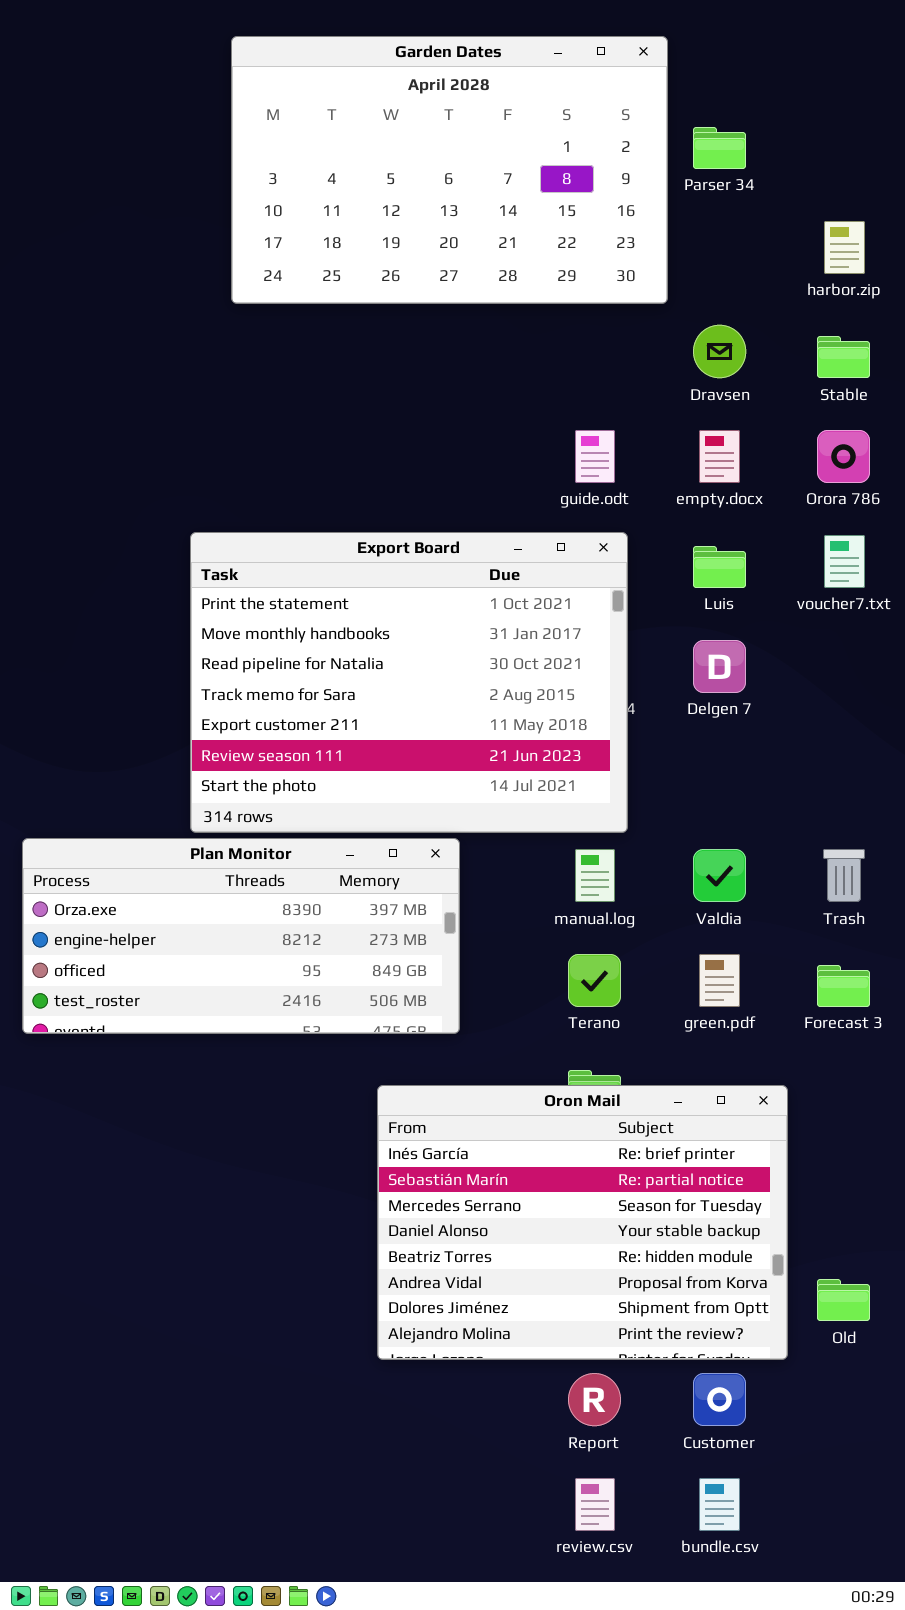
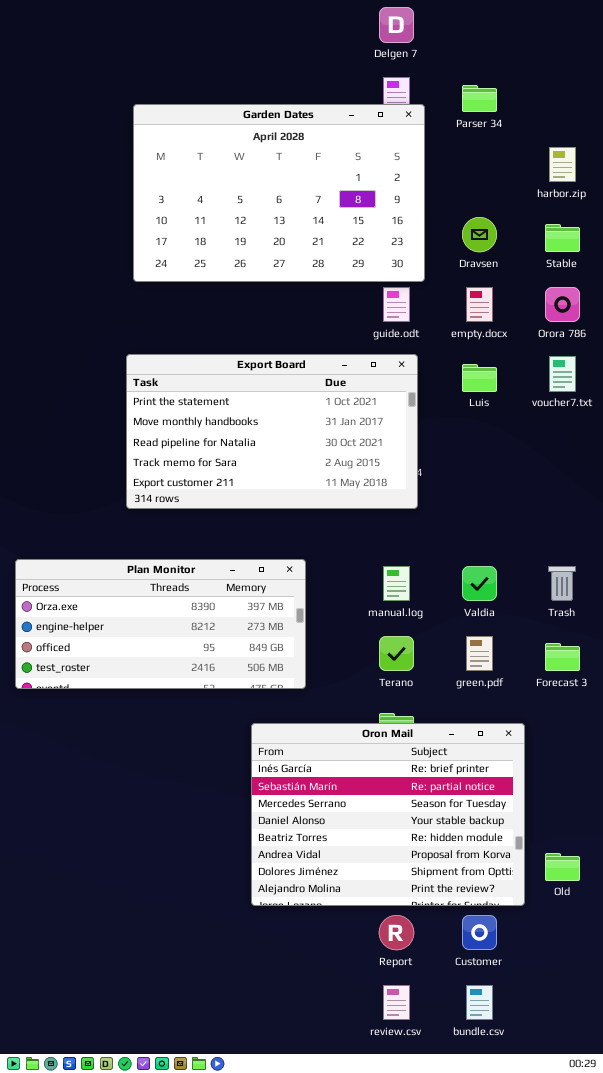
Garden Dates: [231,36,668,304] -> [133,104,425,282], moved
Export Board: [190,532,628,833] -> [126,354,418,509], resized
Delgen 7: [693,640,746,693] -> [379,7,414,43], moved

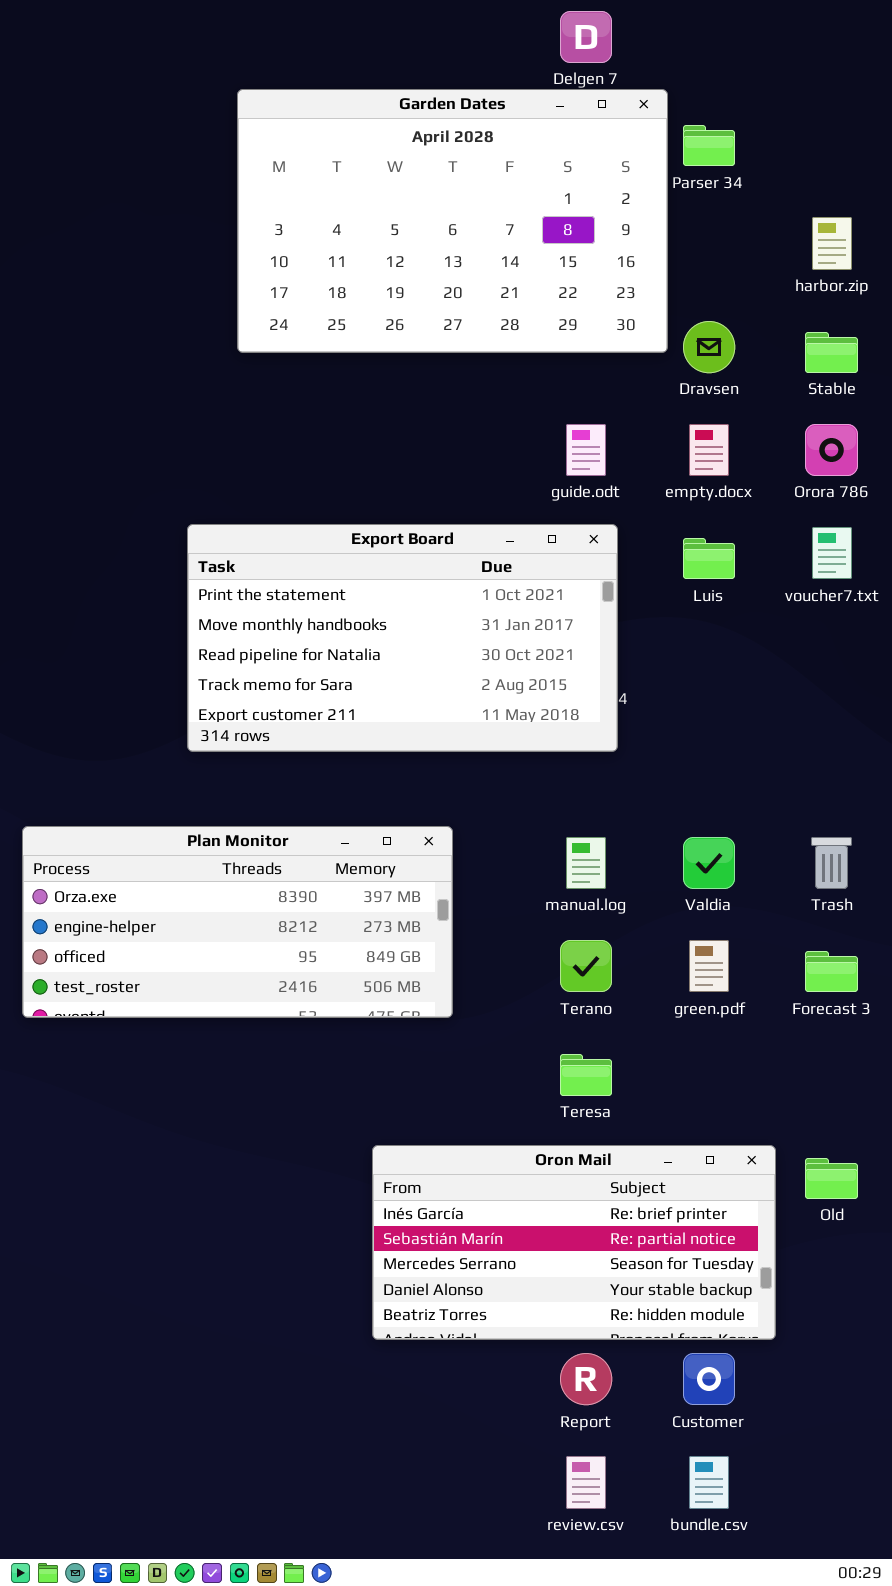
Garden Dates: [133,104,425,282] -> [237,89,668,353], moved
Oron Mail: [251,723,525,906] -> [372,1145,776,1340], resized
Old: [545,853,580,881] -> [805,1158,858,1199], moved

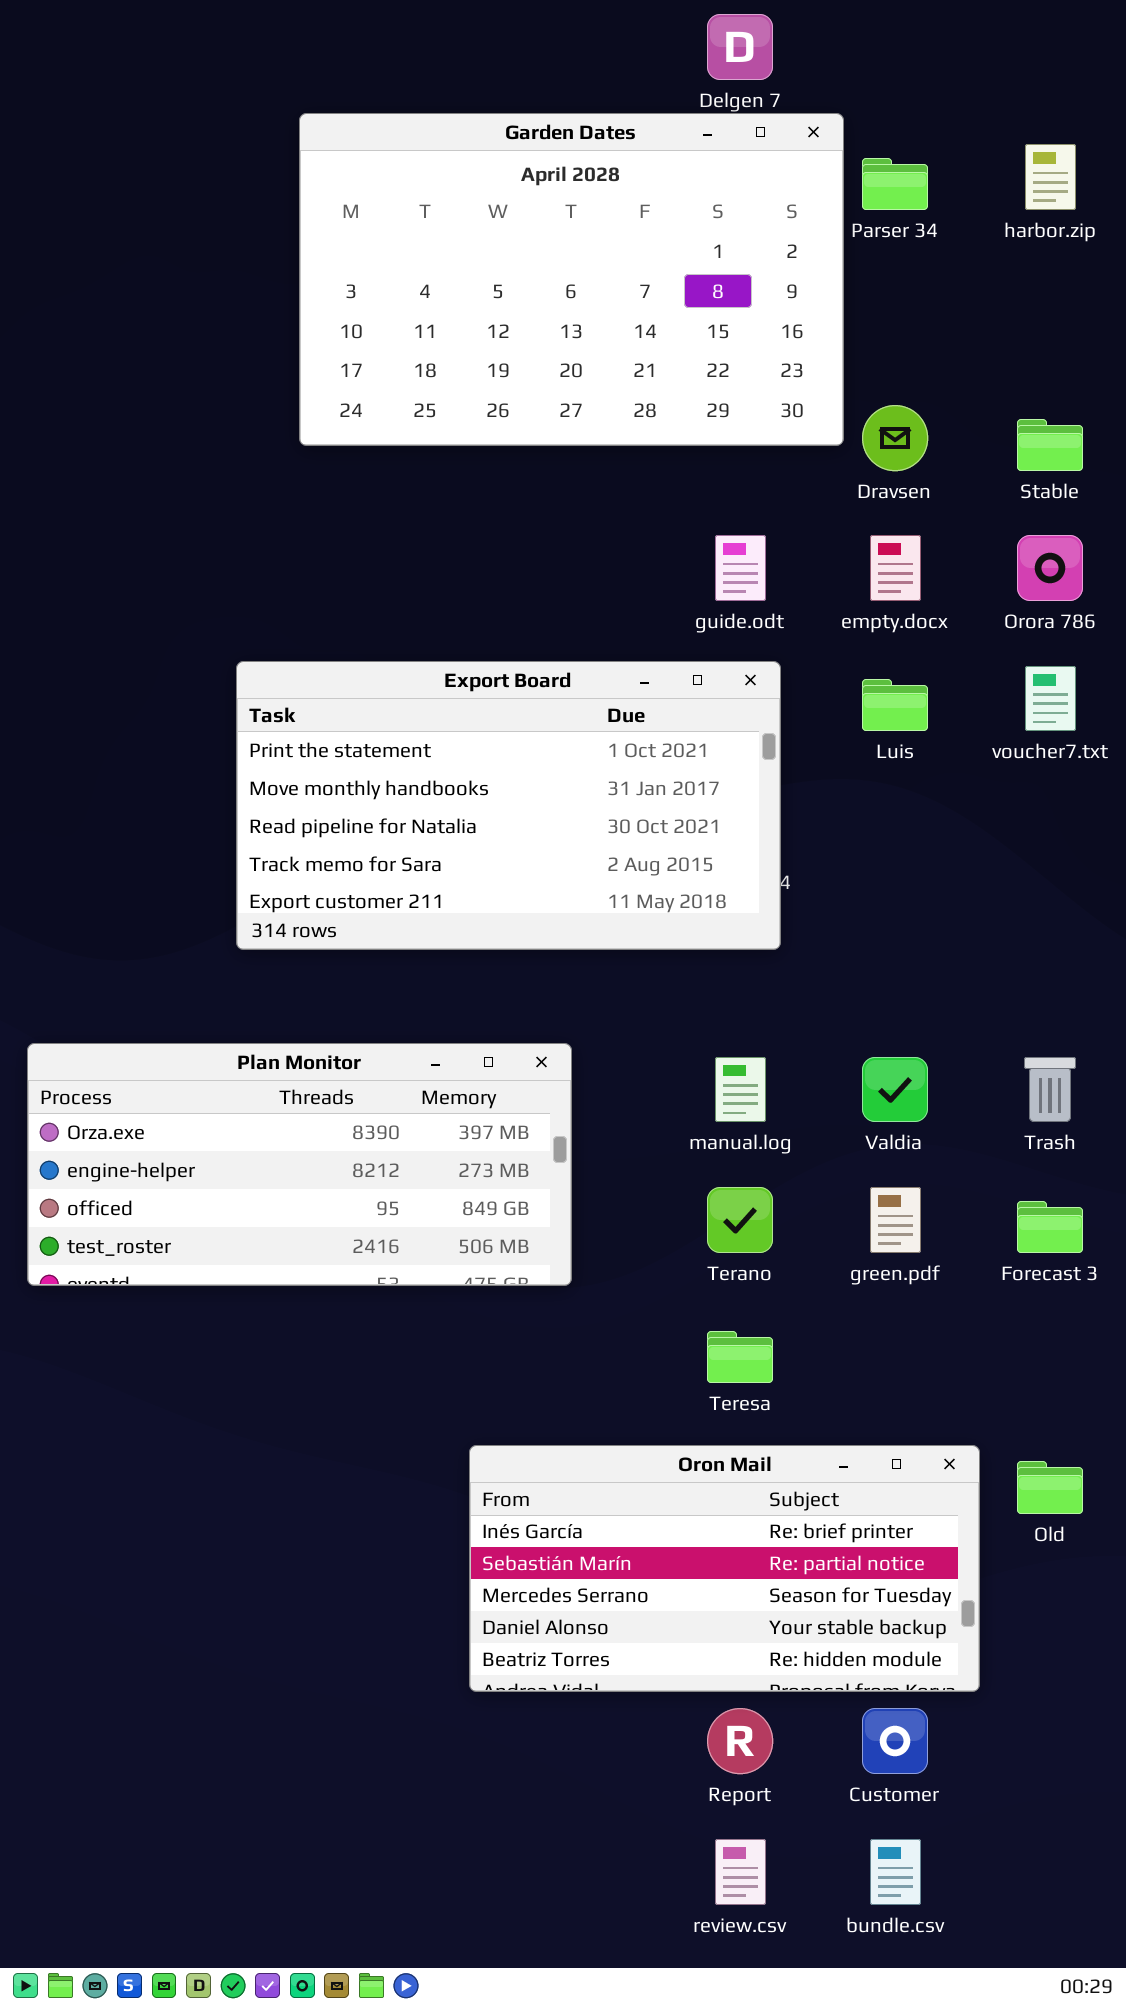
harbor.zip: [812,217,852,270] -> [1025,144,1076,210], moved

